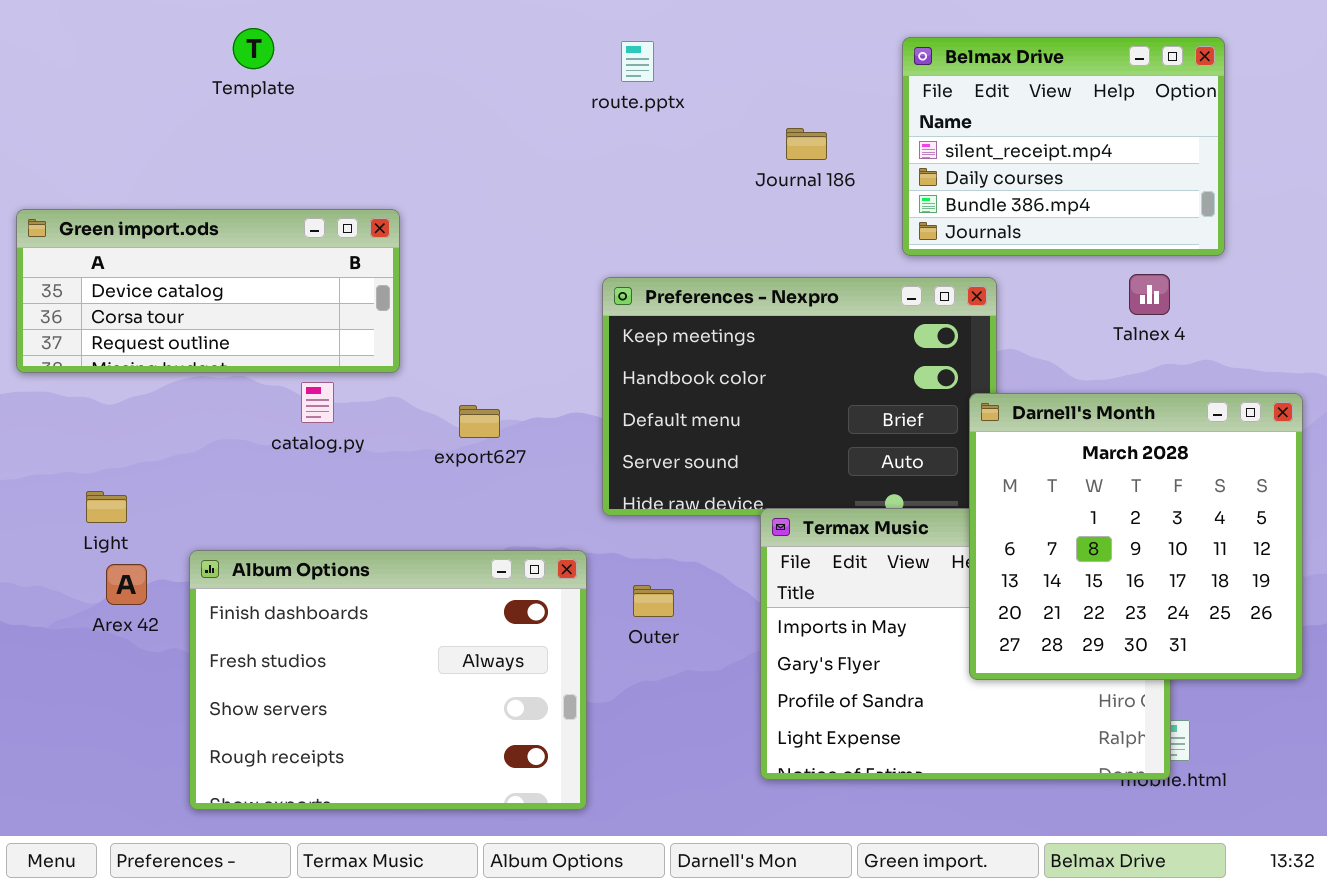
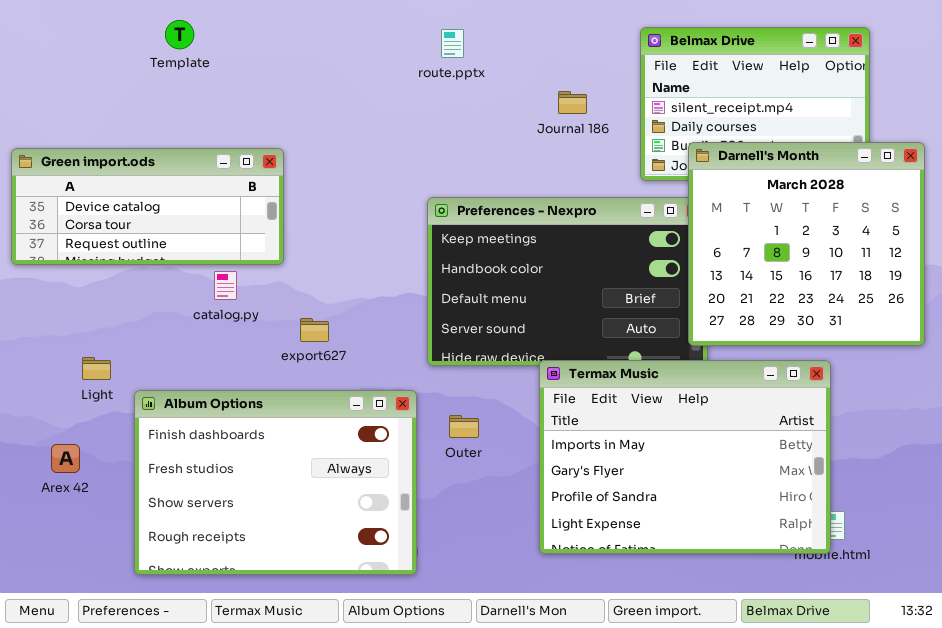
Darnell's Month: [969,393,1303,680] -> [688,142,925,346], moved
export627: [459,405,500,438] -> [300,318,329,342], moved
Light: [86,491,127,523] -> [82,357,111,380], moved
Arex 42: [106,564,147,605] -> [51,444,80,473], moved

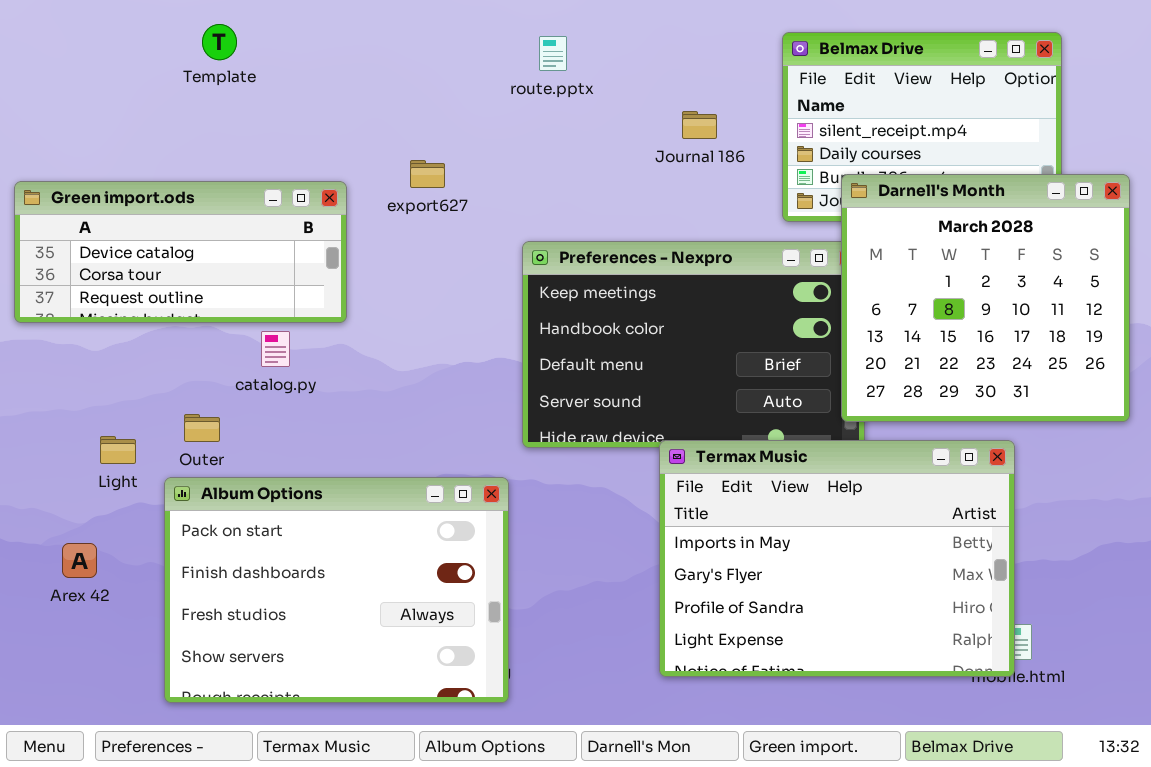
export627: [300,318,329,342] -> [410,160,445,188], moved
Album Options: [134,390,417,575] -> [164,477,509,703], scrolled up 1 row
Outer: [449,415,479,438] -> [184,414,220,442], moved

